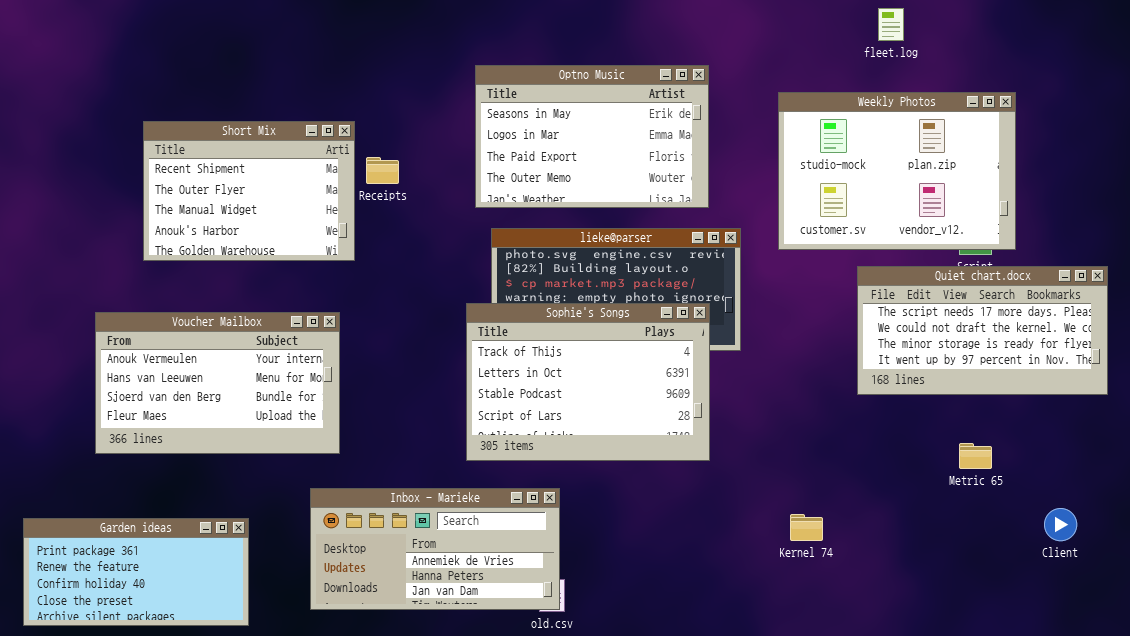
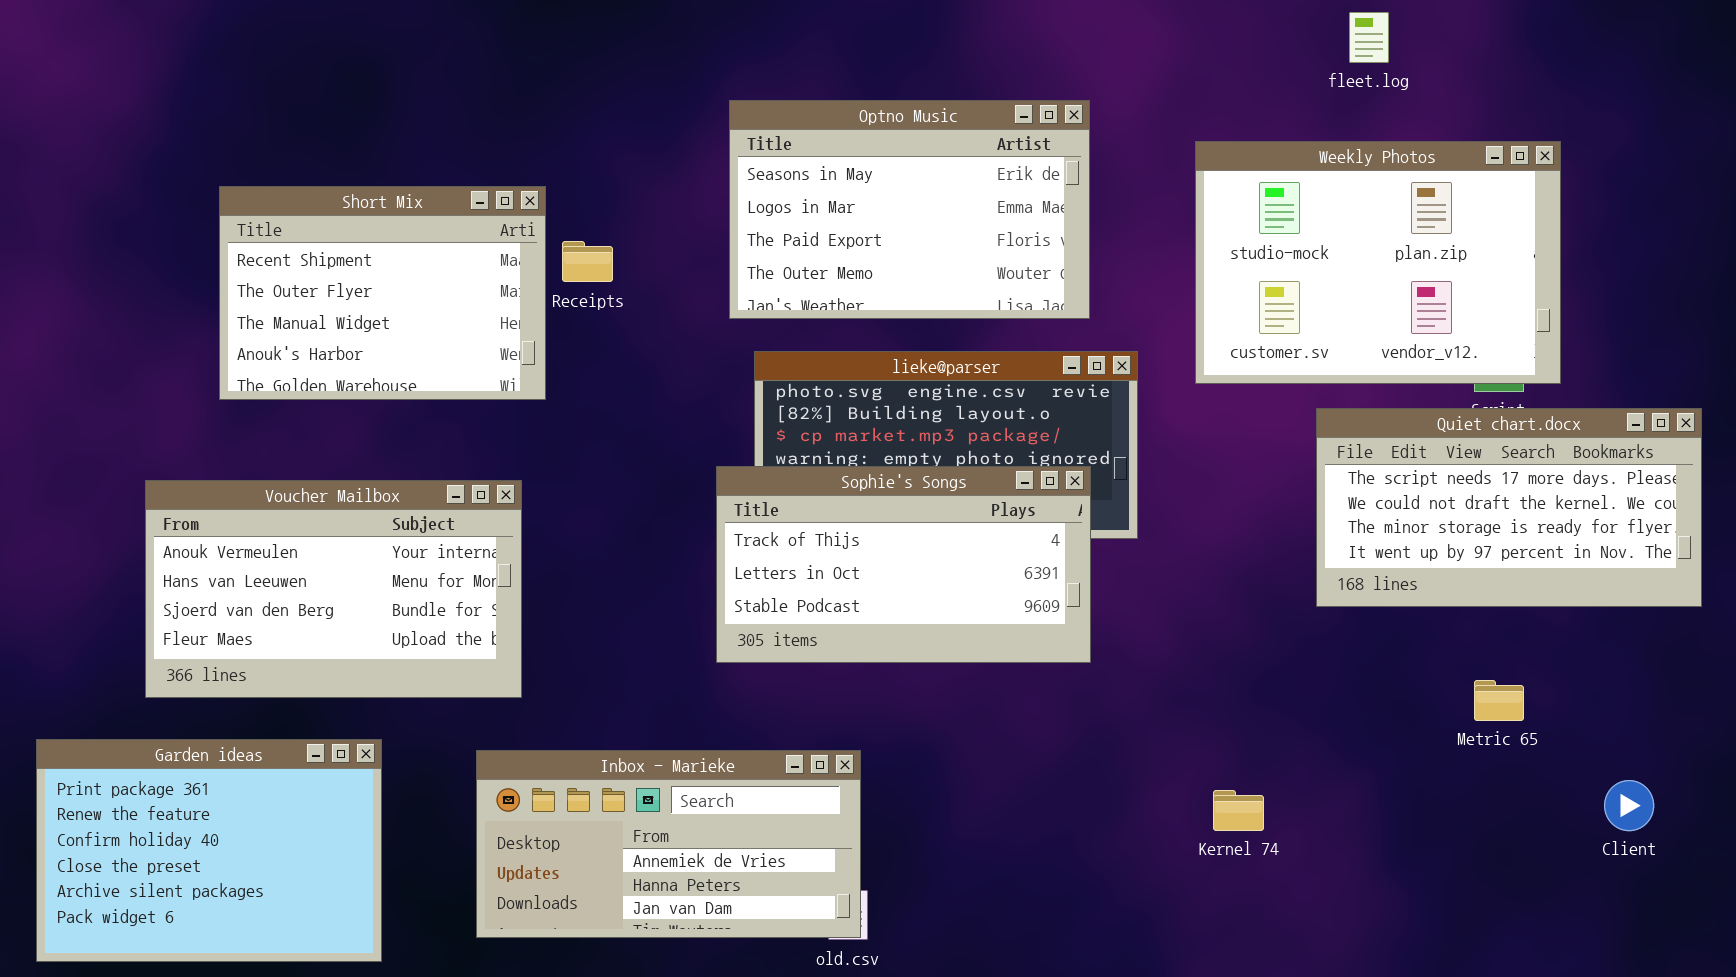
Sophie's Songs: [466,303,710,461] -> [716,466,1091,663], resized
Garden ideas: [23,518,249,626] -> [36,739,382,962], resized

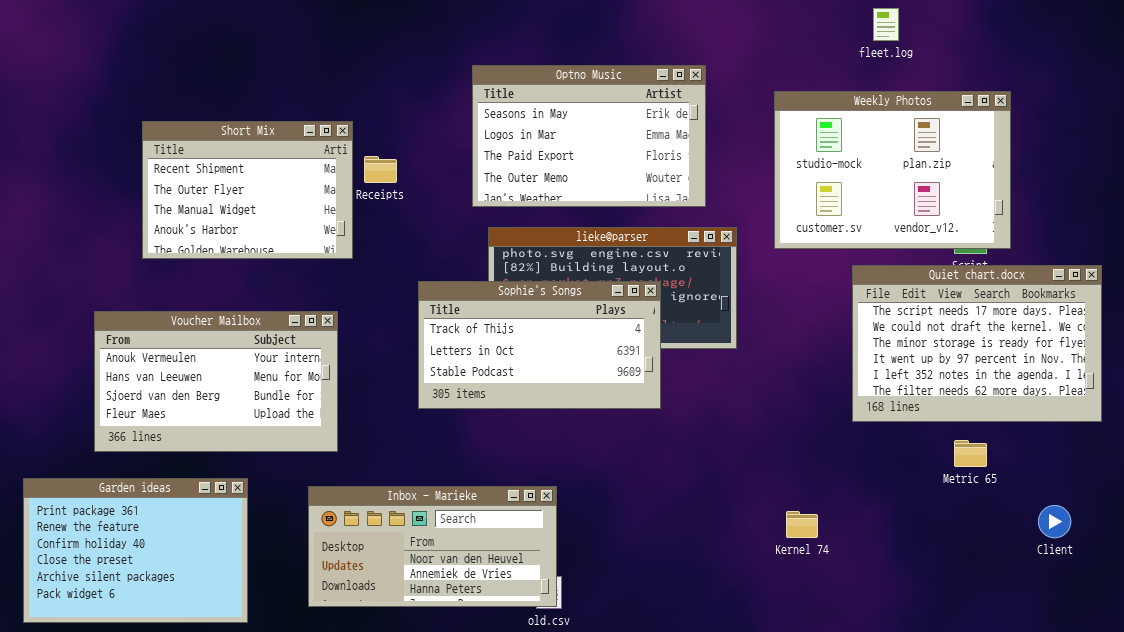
Quiet chart.docx: [1316,408,1702,607] -> [852,265,1102,422], resized
Sophie's Songs: [716,466,1091,663] -> [418,281,661,409], moved
Inbox - Marieke: [476,750,861,938] -> [308,486,557,607], scrolled up 1 row

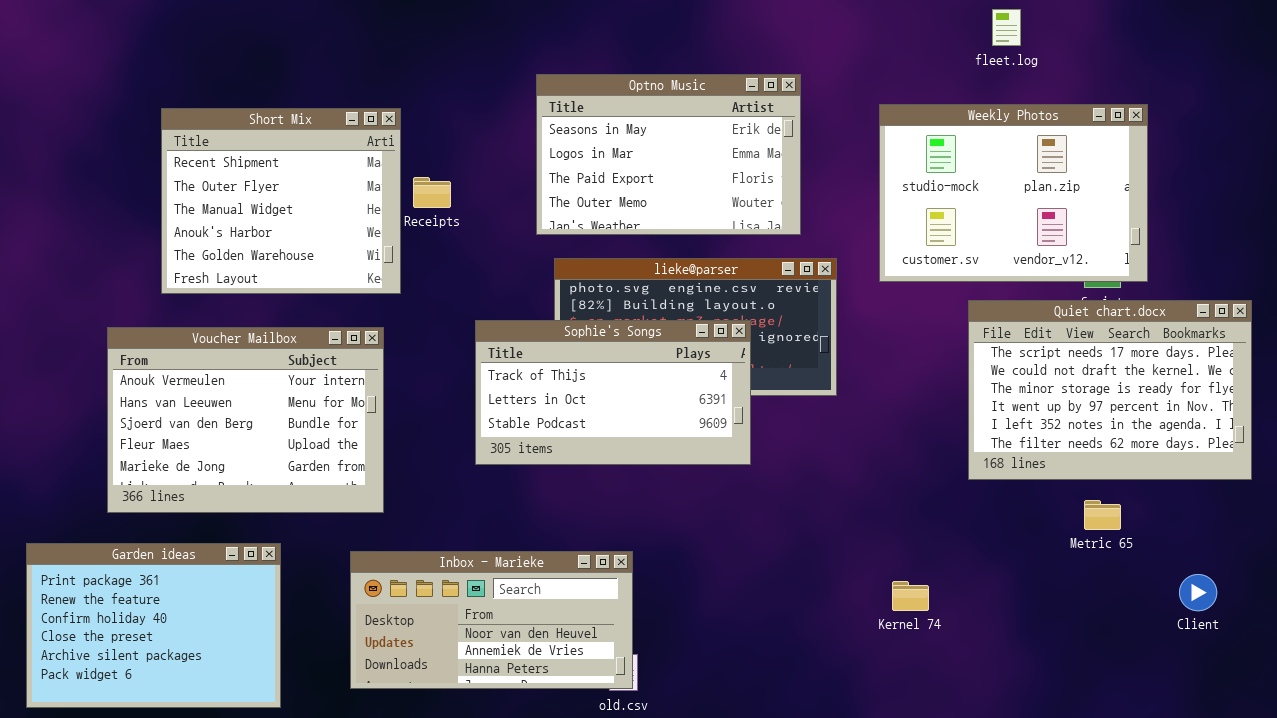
Short Mix: [142,121,353,259] -> [161,108,401,294], resized
Voucher Mailbox: [94,311,338,452] -> [107,327,384,513], resized

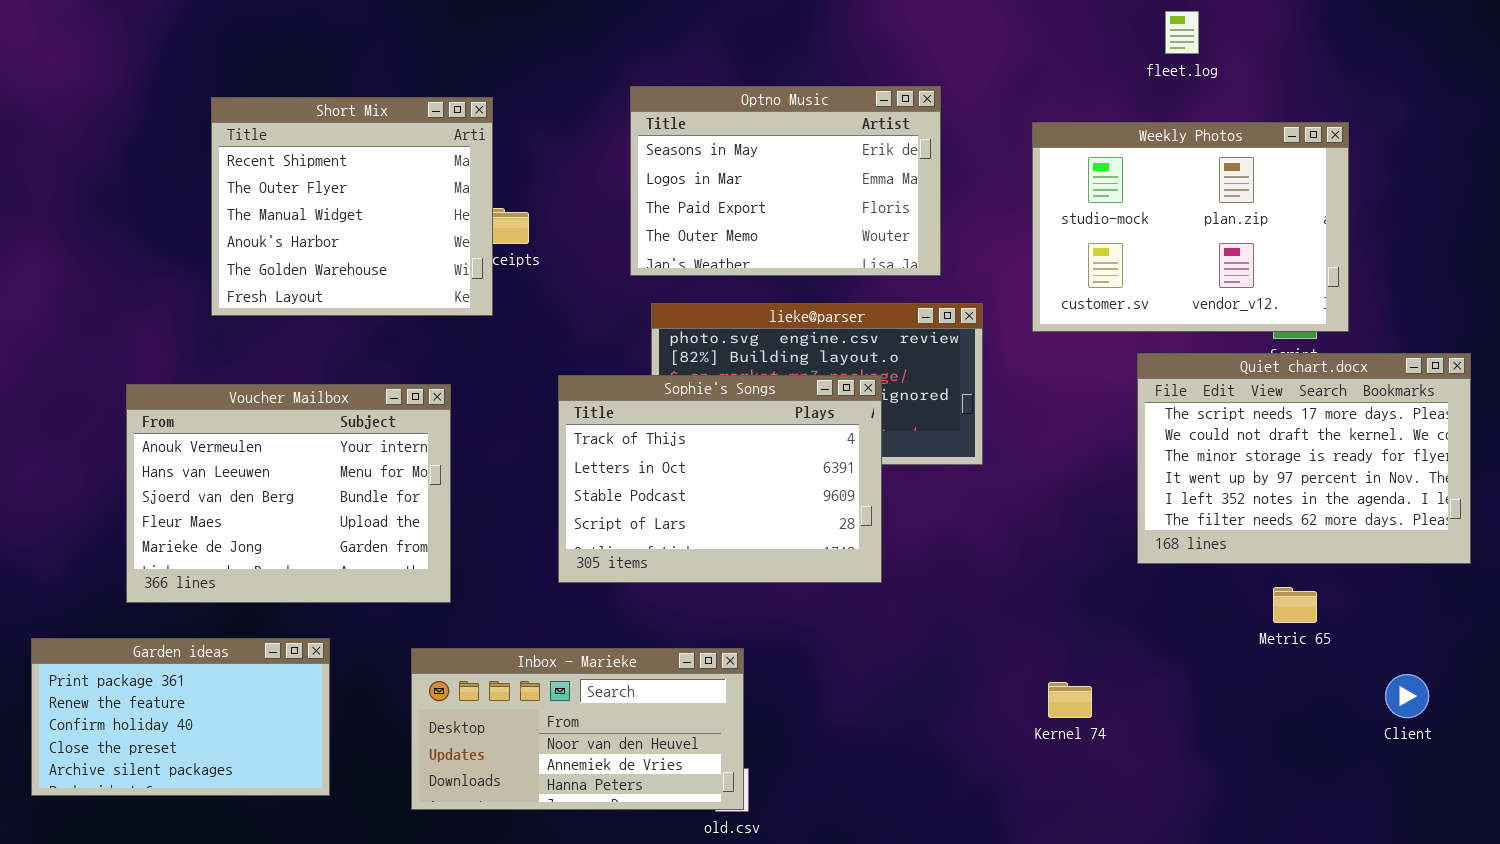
Short Mix: [161,108,401,294] -> [211,97,493,316], moved
Sophie's Songs: [475,320,751,465] -> [558,375,882,583], resized
Garden ideas: [26,543,281,708] -> [31,638,330,796], resized

